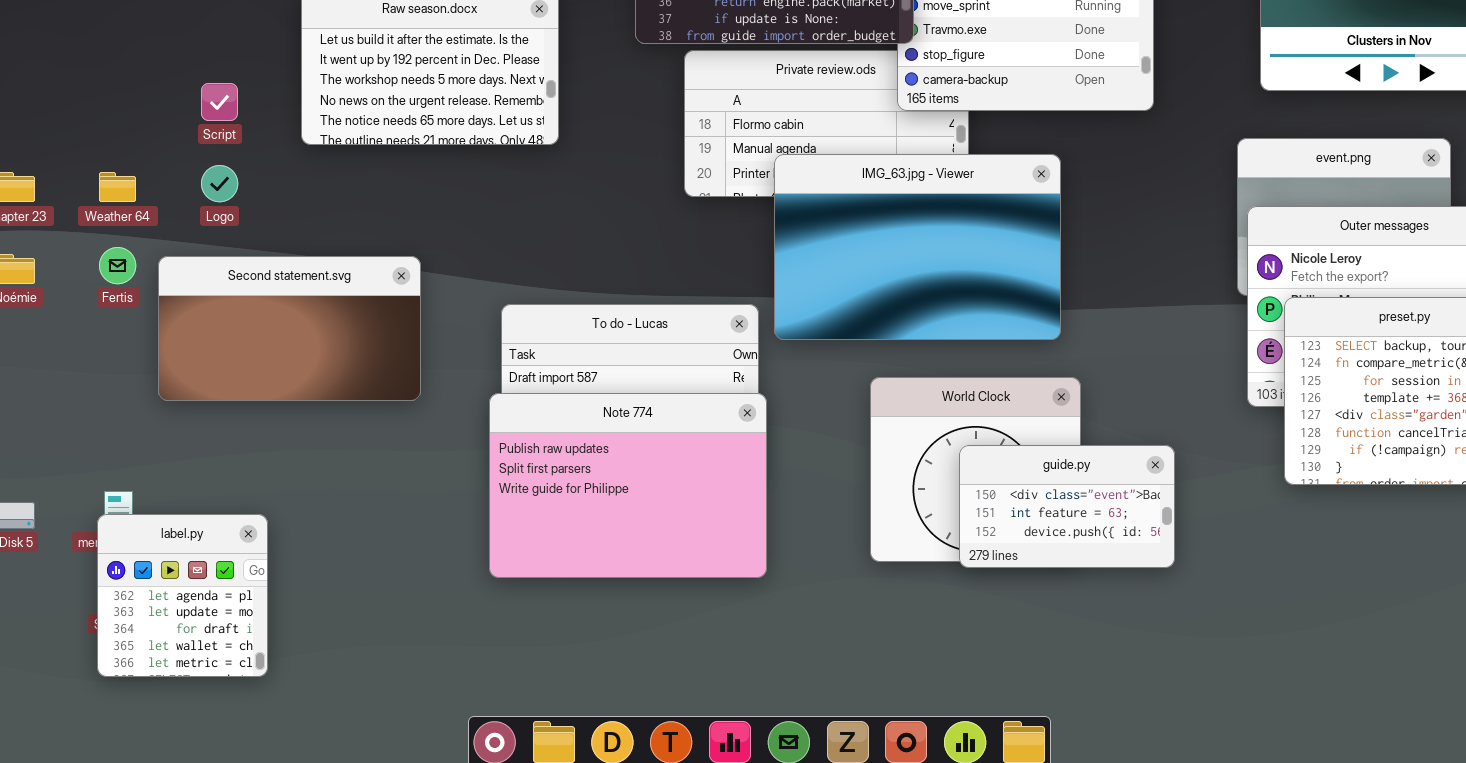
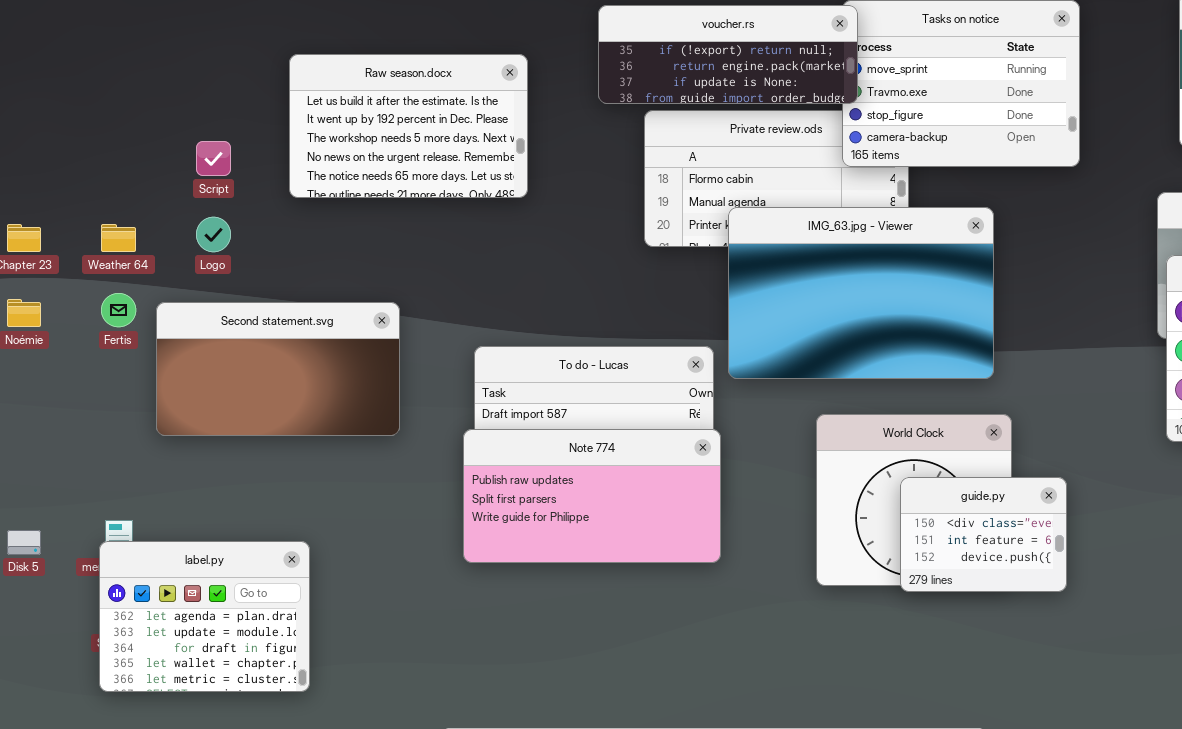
Note 774: [489,393,767,578] -> [463,429,721,563], resized
guide.py: [959,445,1175,568] -> [900,477,1067,592], resized
label.py: [97,514,268,677] -> [99,541,310,692], resized

